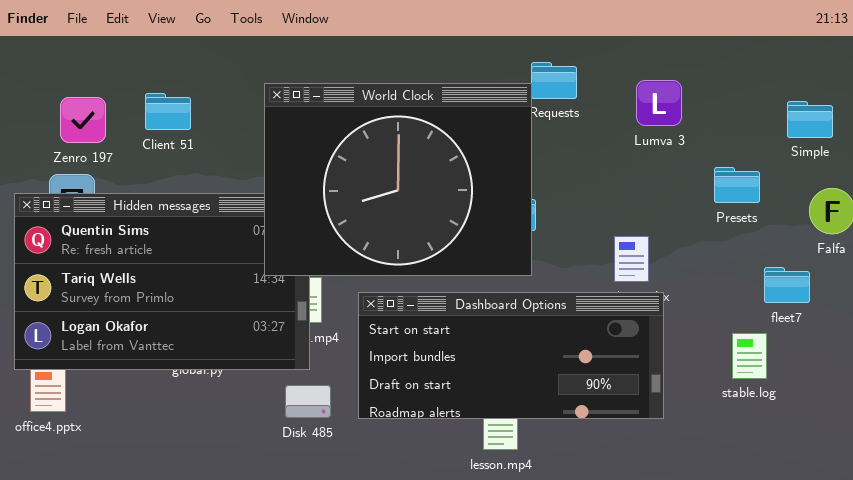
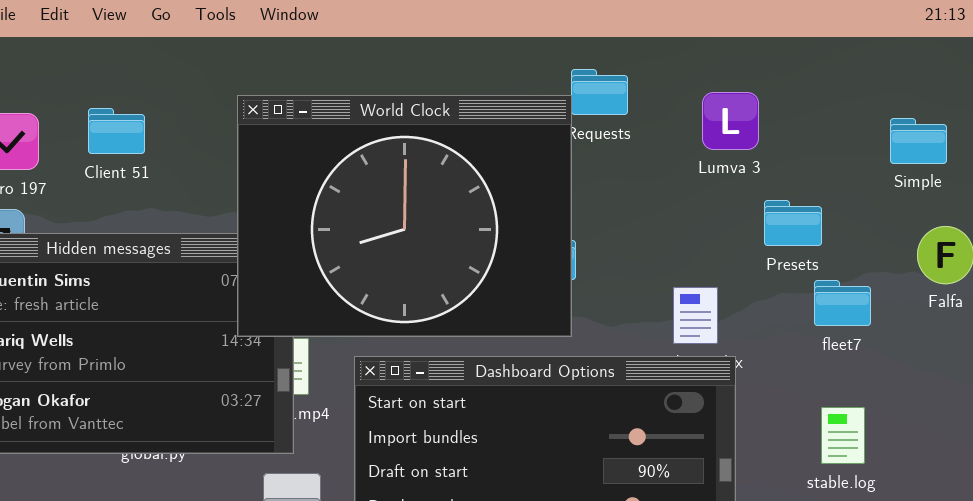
Presets: [714,167,760,203] -> [764,200,822,246], moved
fleet7: [764,267,810,303] -> [814,280,871,326], moved

